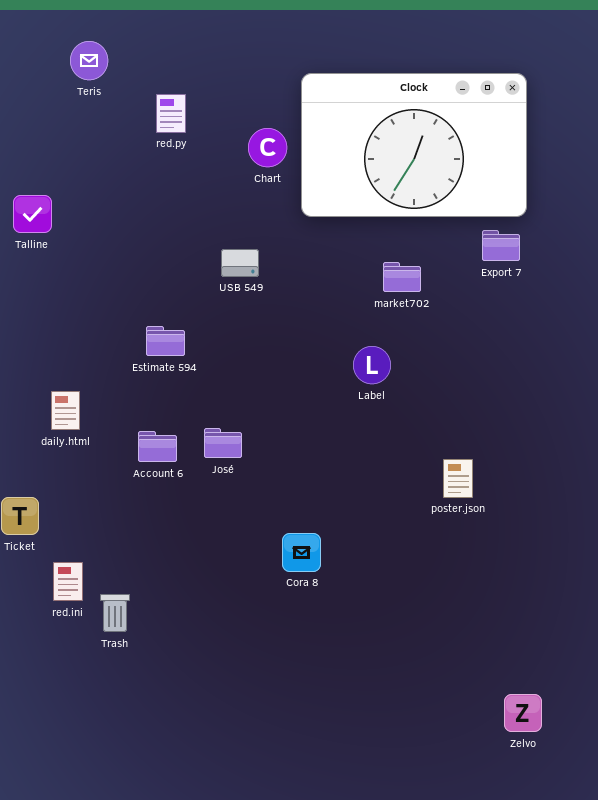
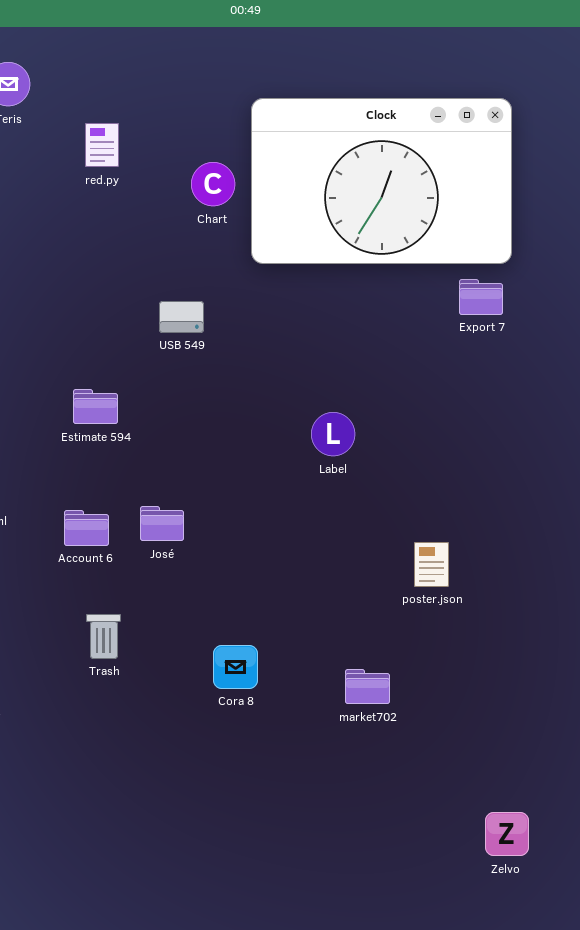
market702: [383,262,421,292] -> [345,669,390,704], moved
Cora 8: [282,533,321,572] -> [213,645,258,689], moved
Trash: [100,594,130,632] -> [86,614,121,659], moved

